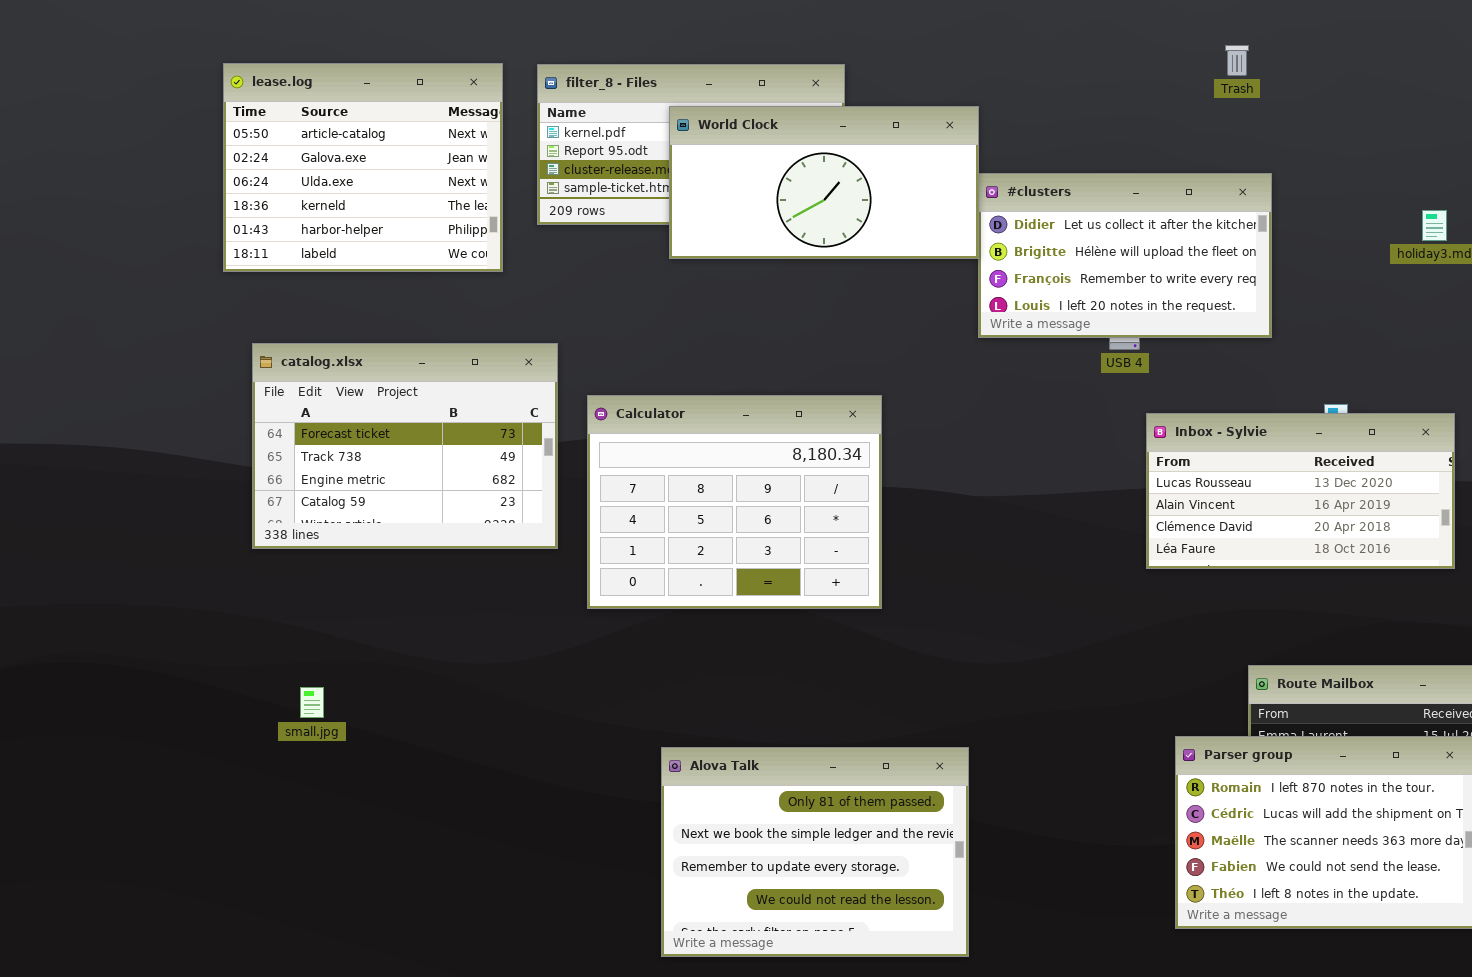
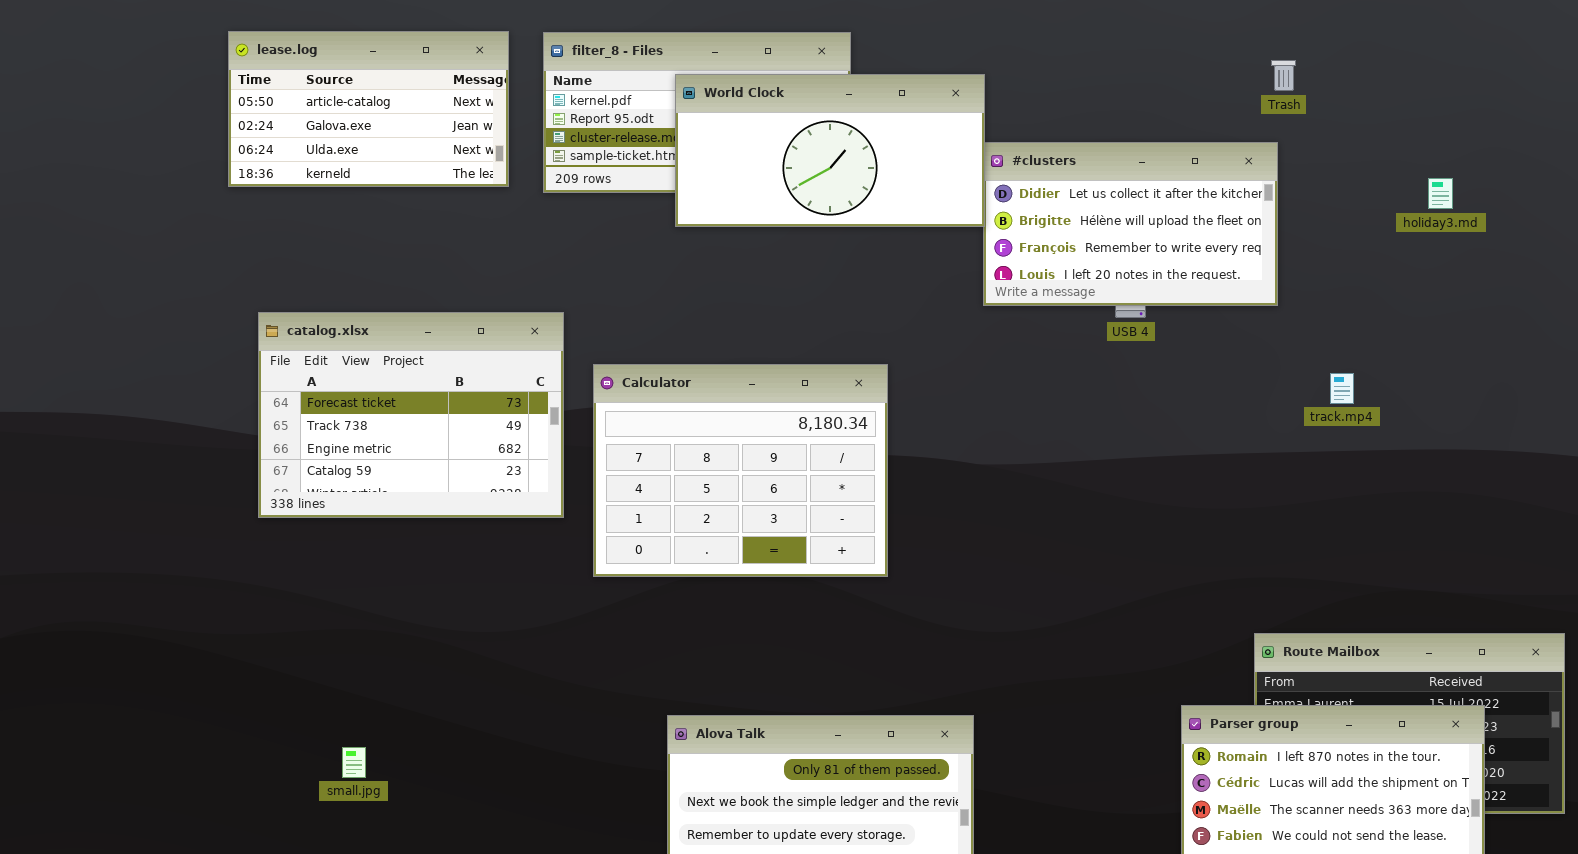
Trash: [1225,45,1249,76] -> [1271,60,1296,91], moved
lease.log: [223,63,503,272] -> [228,31,509,187], resized
Inbox - Sylvie: [1146,413,1455,569] -> none, closed
small.jpg: [300,687,324,718] -> [342,747,366,778], moved

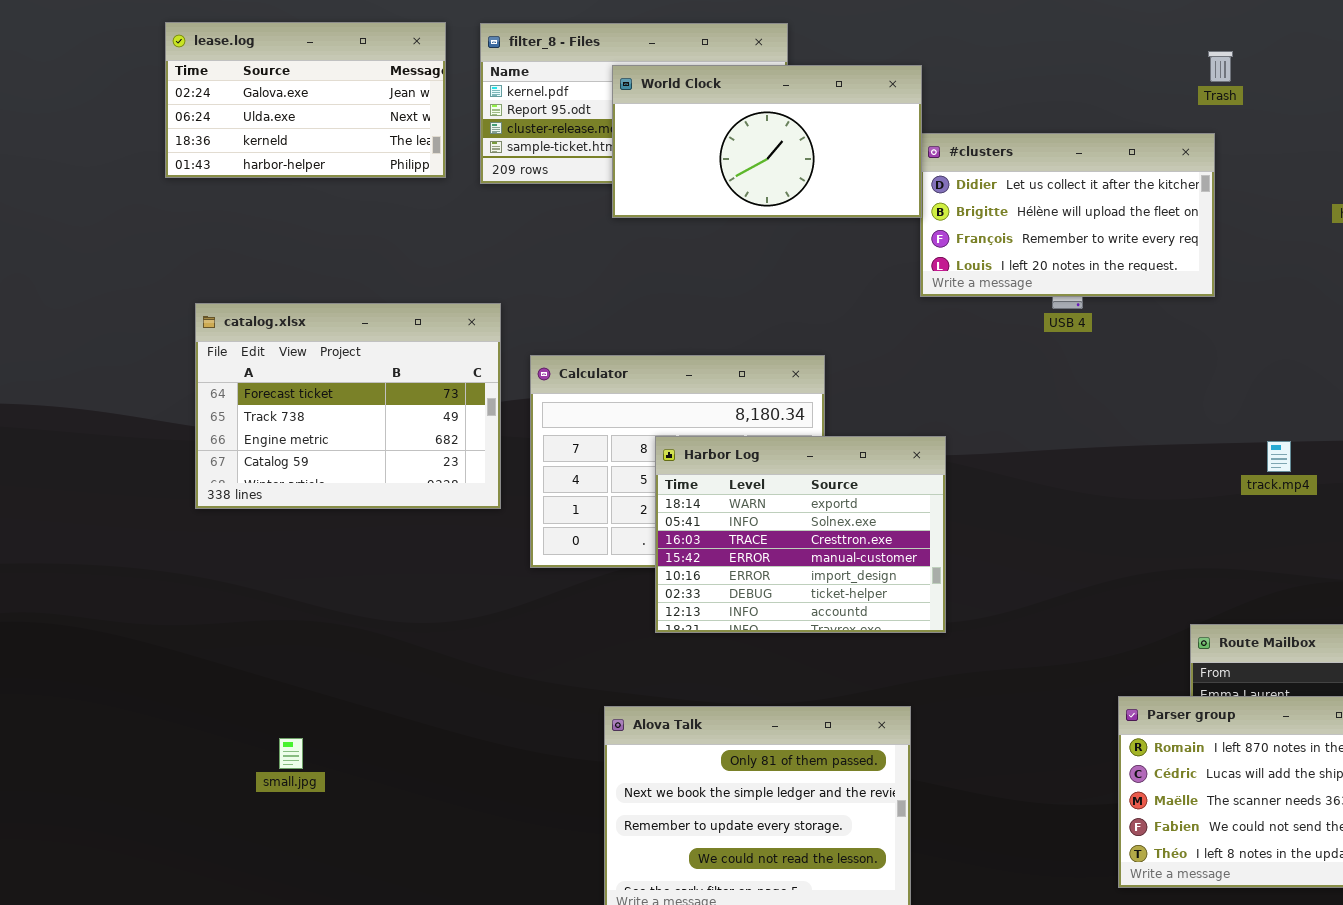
lease.log: [228,31,509,187] -> [165,22,446,178], scrolled down 1 row
track.mp4: [1330,373,1354,404] -> [1267,441,1291,472], moved
Harbor Log: none -> [655,436,946,633], opened

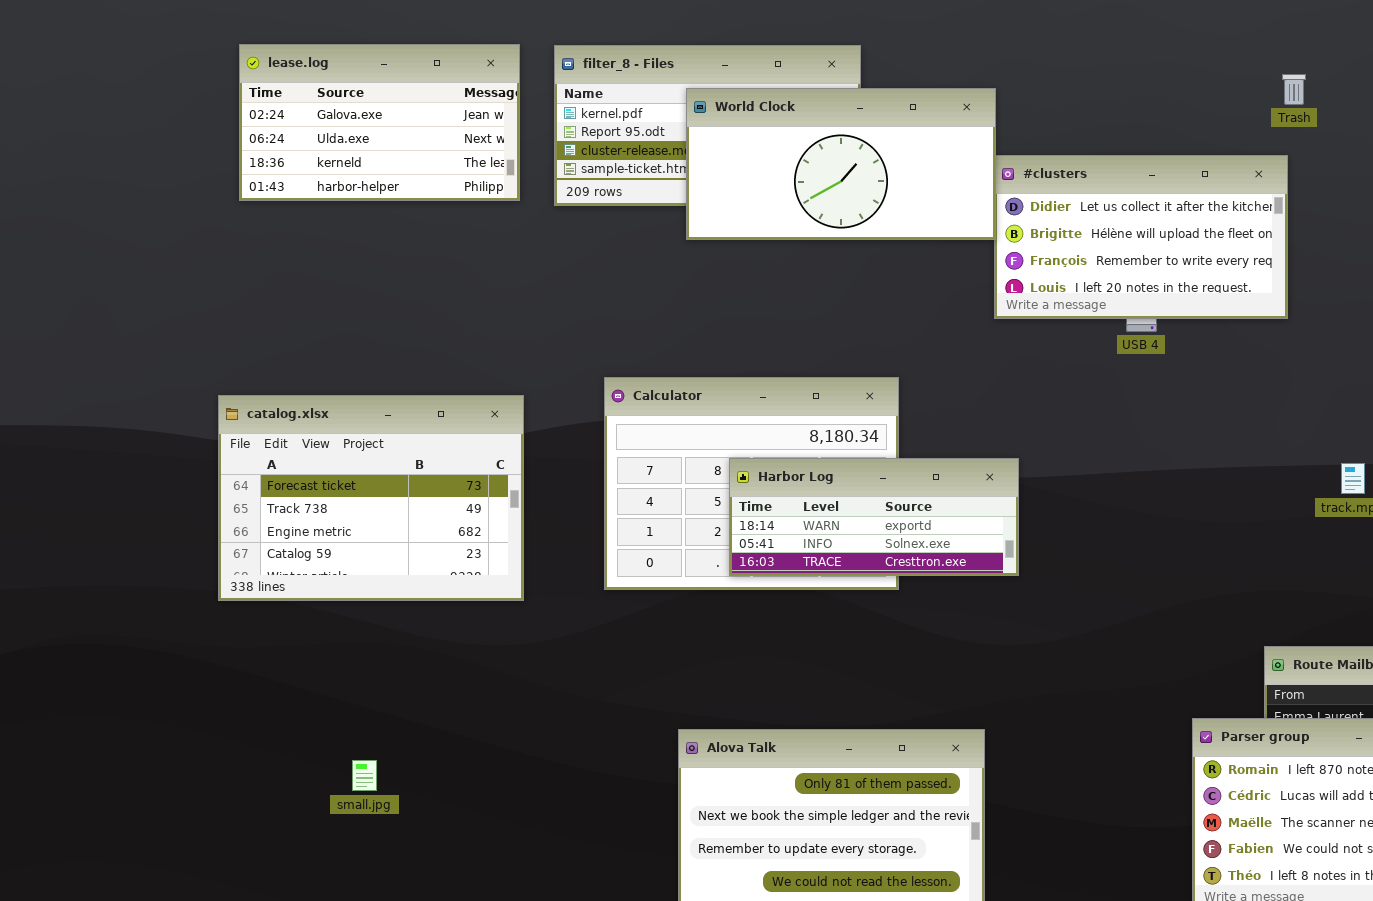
catalog.xlsx: [195,303,501,509] -> [218,395,524,601], moved
Harbor Log: [655,436,946,633] -> [729,458,1019,576], resized

